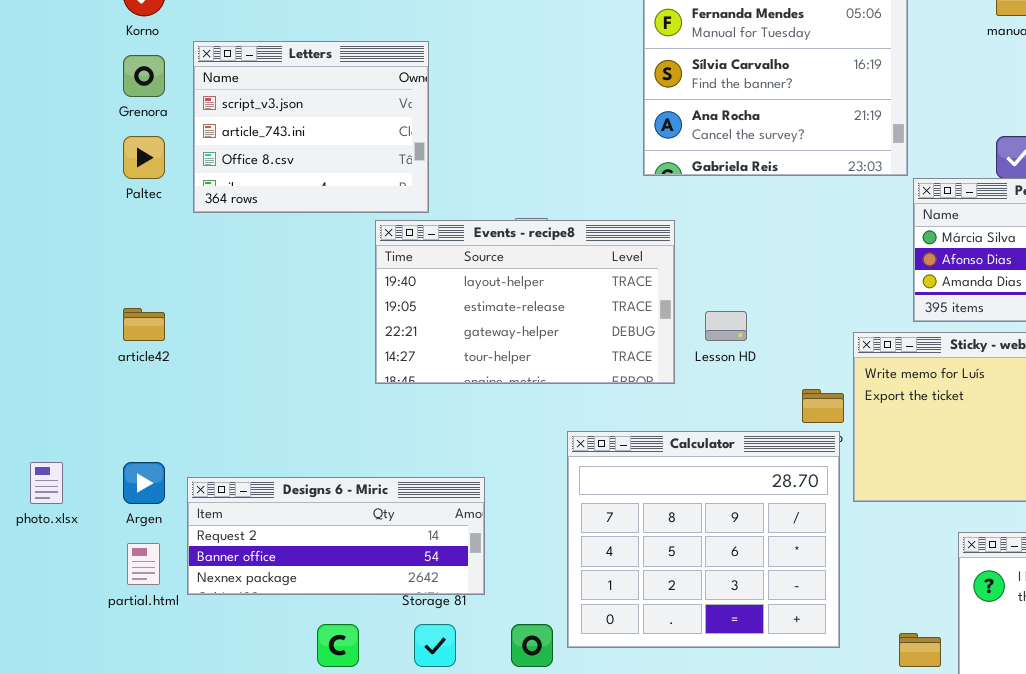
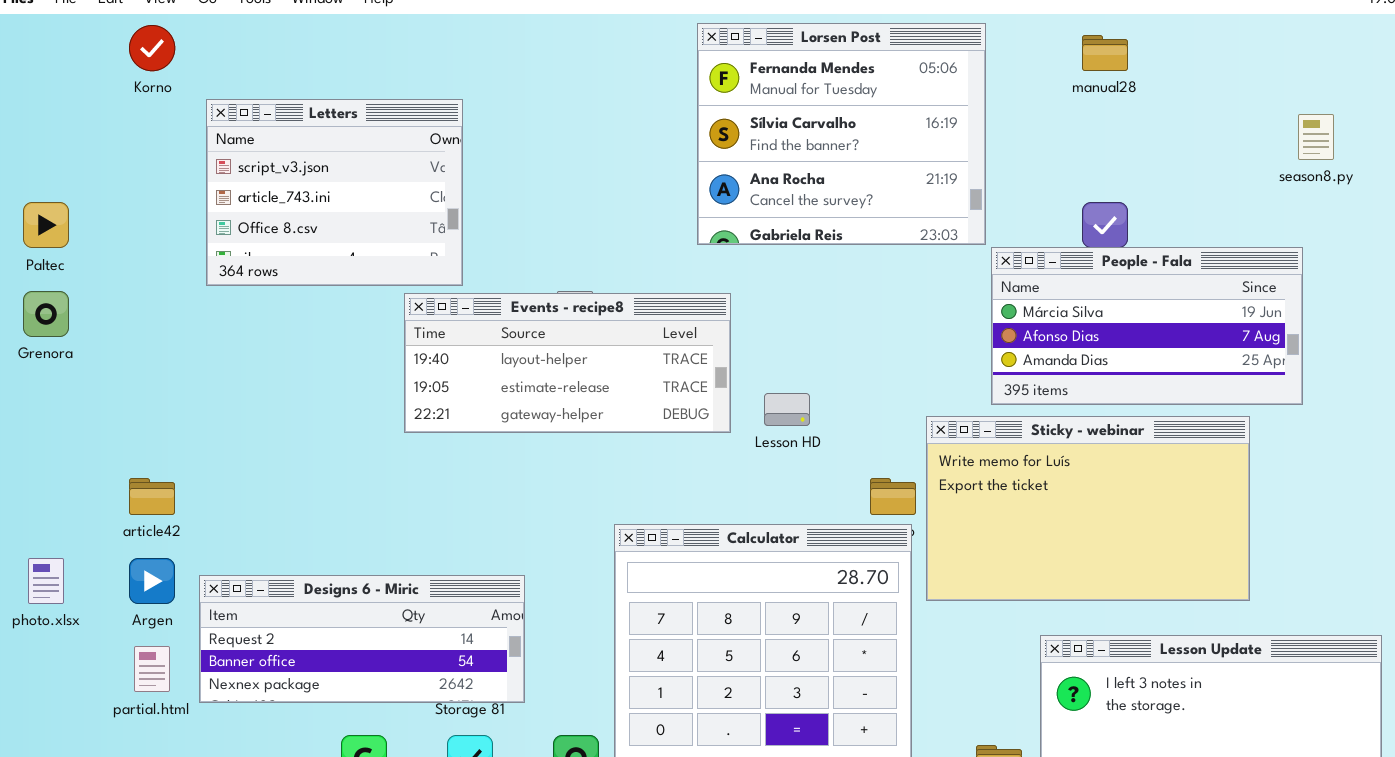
Grenora: [123,55,165,97] -> [23,291,69,337], moved
Paltec: [123,136,165,179] -> [23,202,69,248], moved
Events - recipe8: [375,220,675,384] -> [404,293,731,433], resized
article42: [123,308,165,341] -> [129,478,175,515], moved

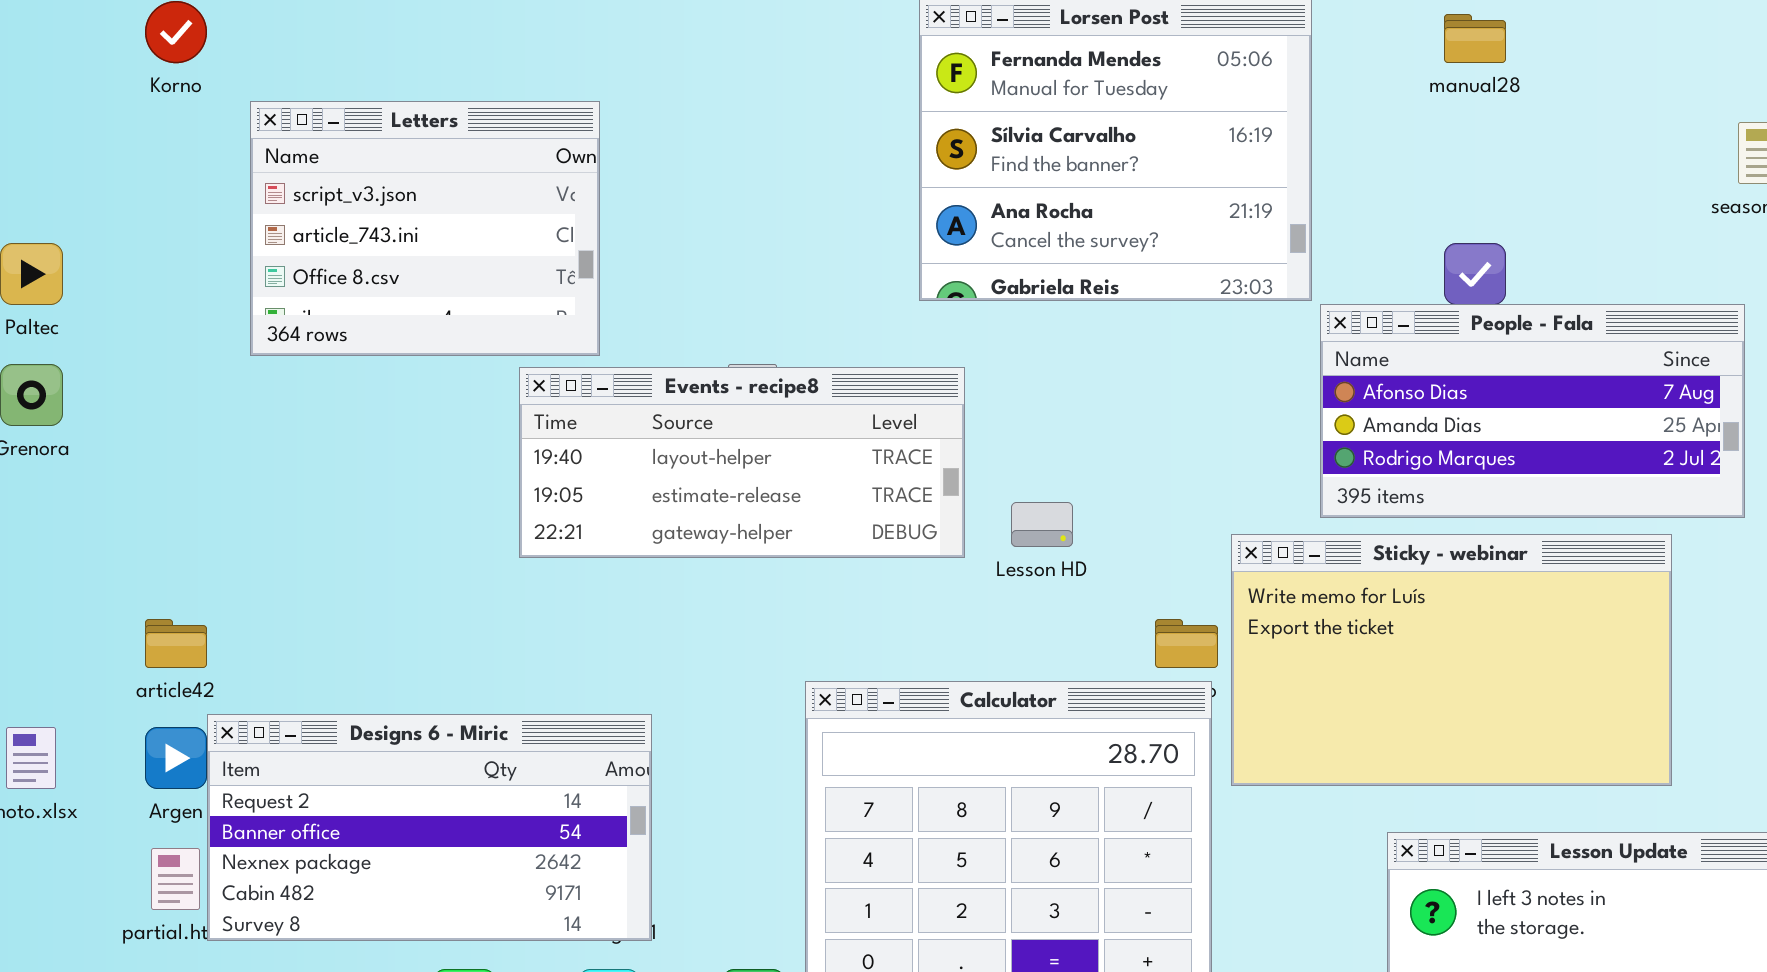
People - Fala: [991,247,1303,405] -> [1320,304,1745,518], scrolled down 1 row
Designs 6 - Miric: [199,575,525,703] -> [207,714,652,941], moved, resized

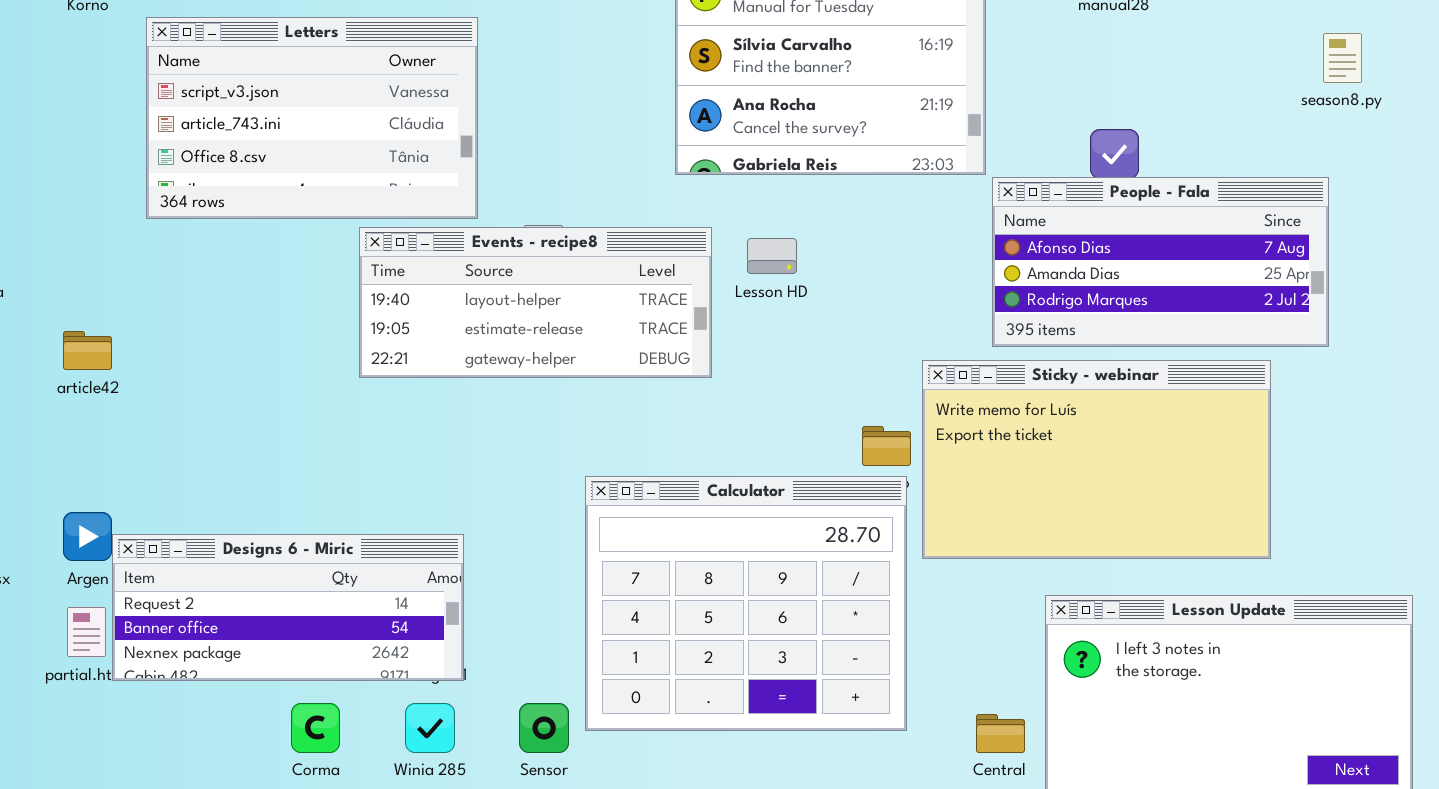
Letters: [250,101,600,356] -> [146,17,478,219], resized
Lesson HD: [1011,502,1073,547] -> [747,238,797,274], moved
article42: [145,619,207,668] -> [63,331,112,370], moved
Designs 6 - Miric: [207,714,652,941] -> [112,534,464,681], resized

